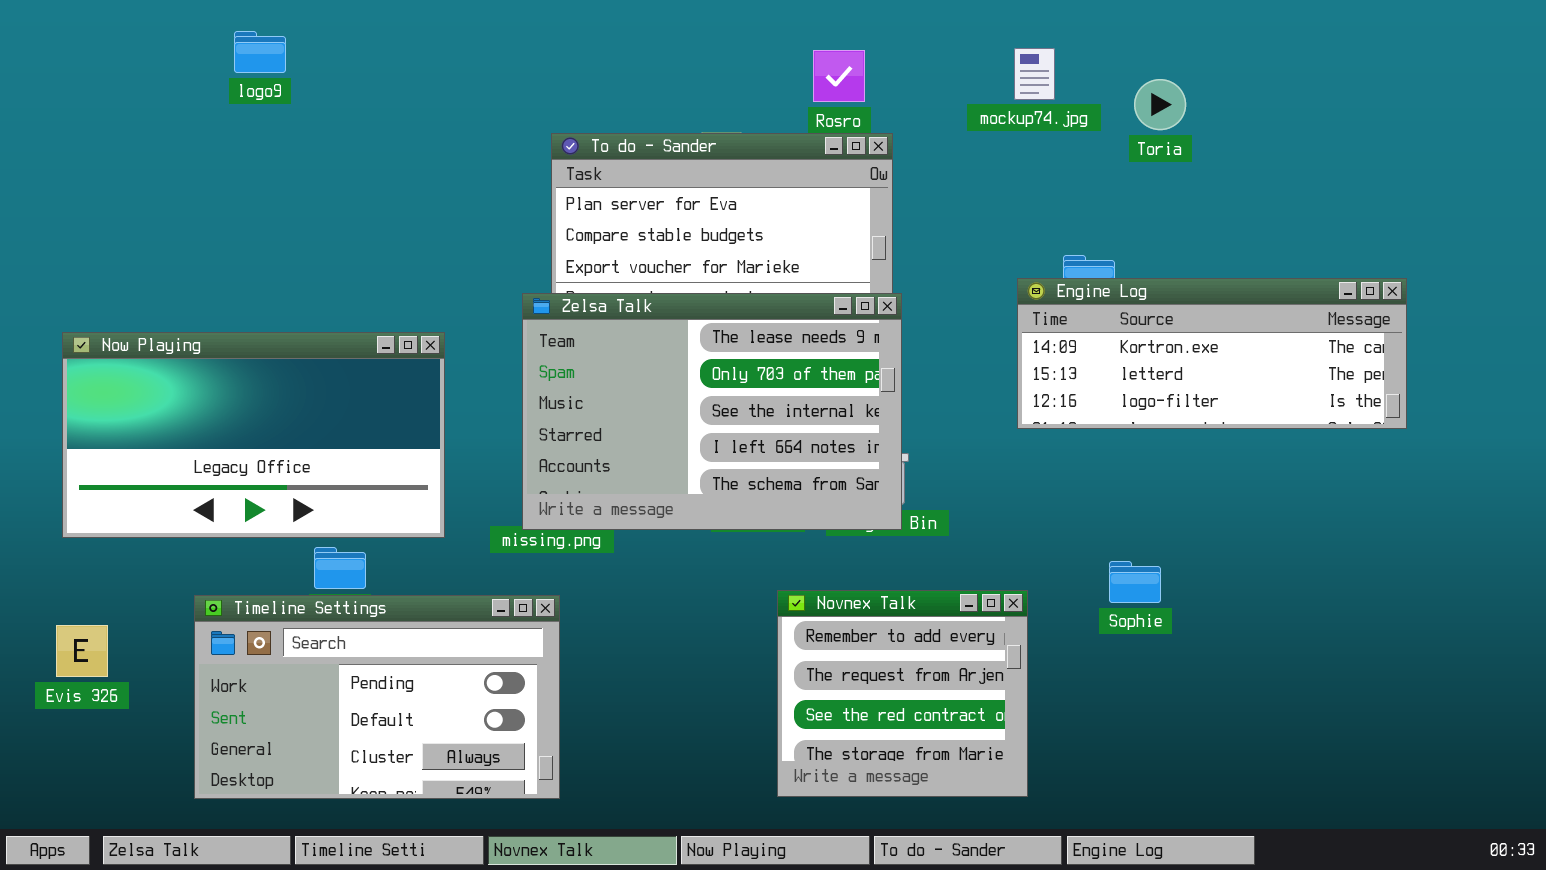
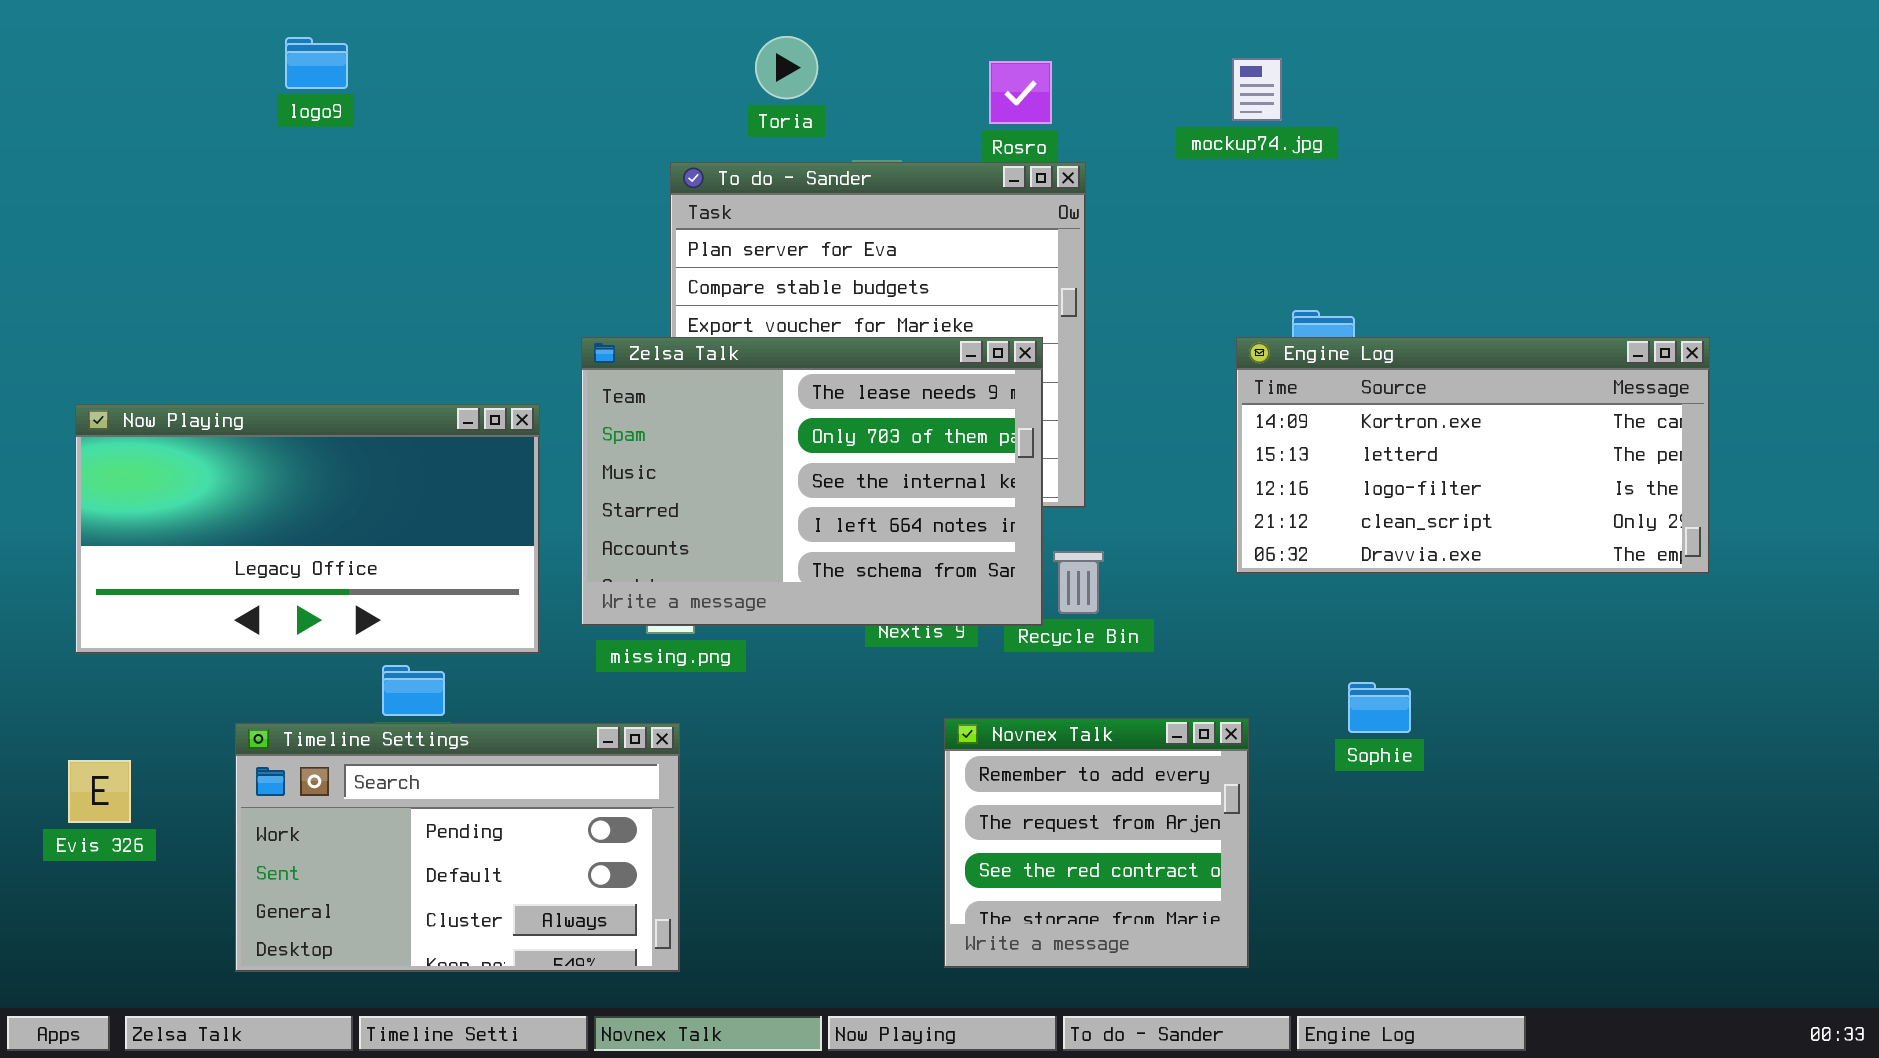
Toria: [1134,79,1186,130] -> [755,36,818,99], moved
Engine Log: [1017,278,1407,429] -> [1236,337,1710,574], resized
Zelsa Talk: [522,293,902,530] -> [581,337,1043,626], moved

